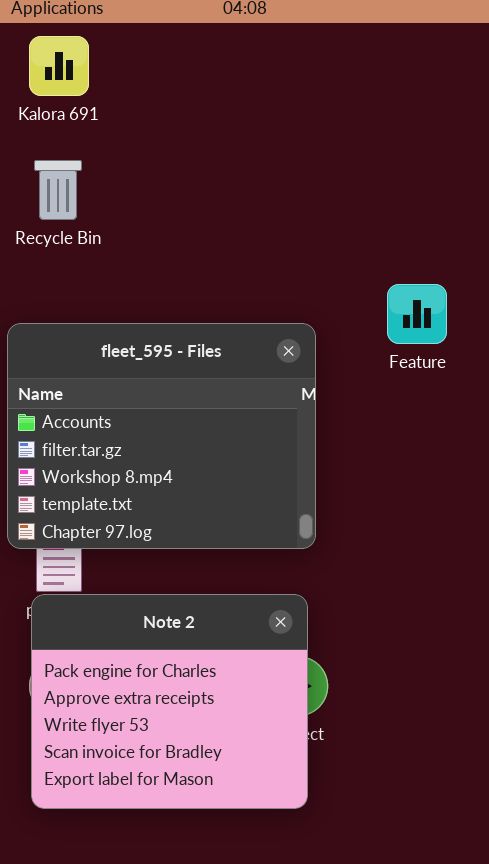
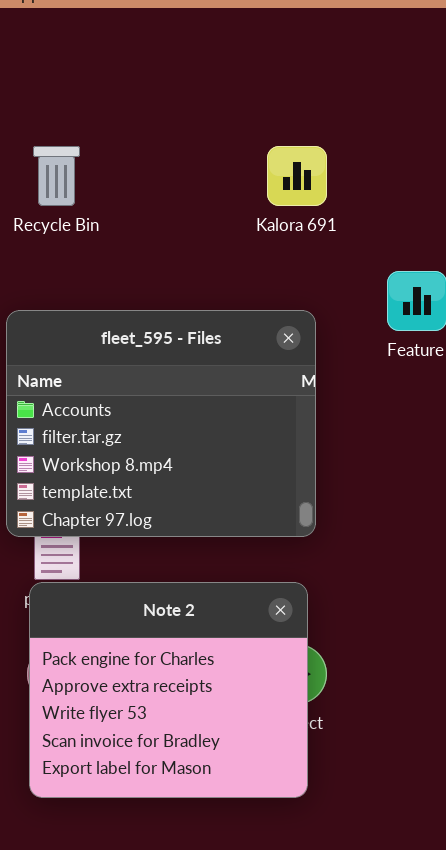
Kalora 691: [29,36,89,96] -> [267,146,327,206], moved

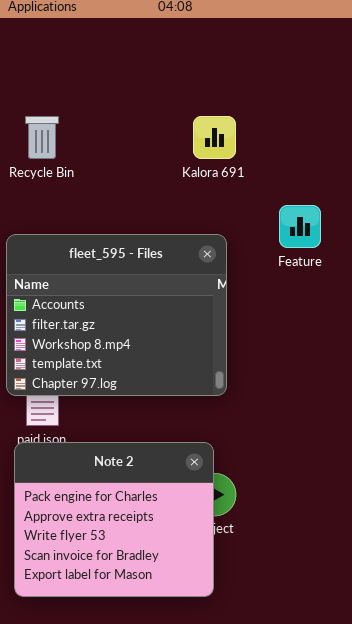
Note 2: [29,582,308,798] -> [14,442,214,597], moved

